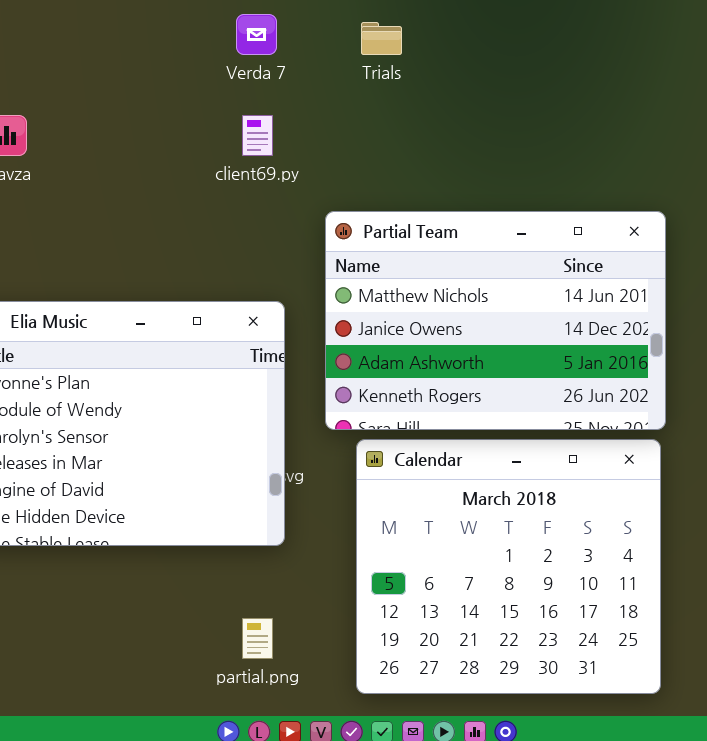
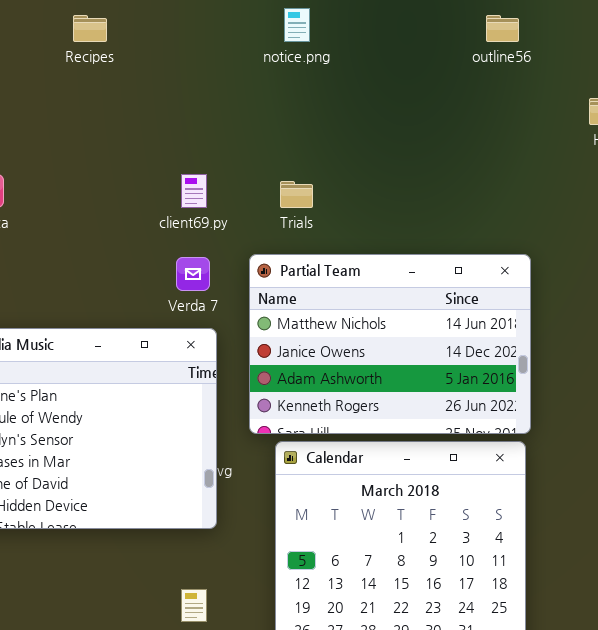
Verda 7: [236,14,277,55] -> [176,257,210,291], moved
Trials: [361,22,402,55] -> [280,181,313,208], moved

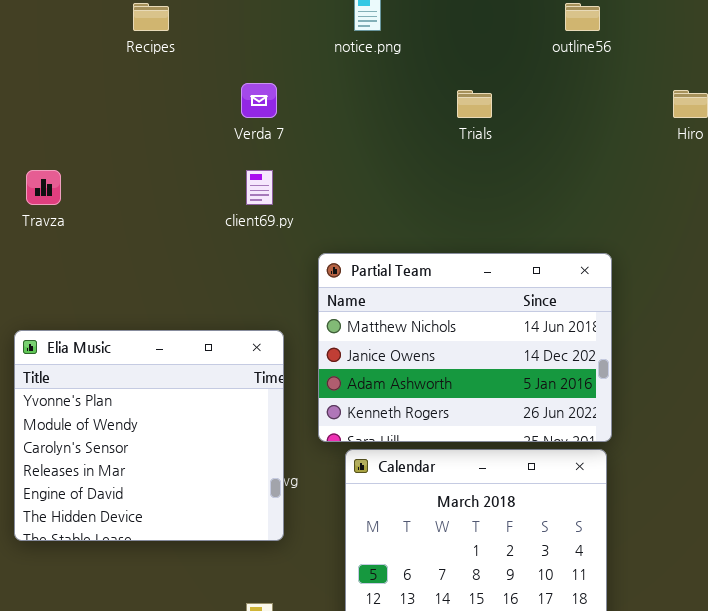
Trials: [280,181,313,208] -> [457,90,492,118], moved
Verda 7: [176,257,210,291] -> [241,83,277,118], moved

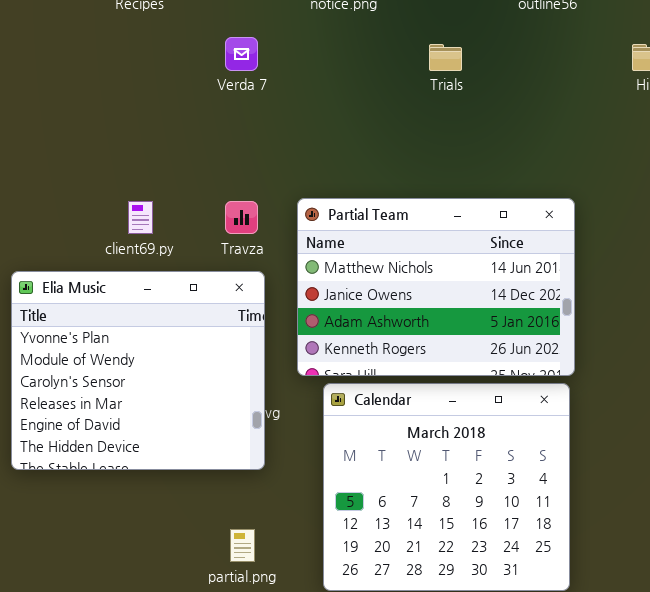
Travza: [26,170,61,205] -> [225,201,258,234], moved
client69.py: [246,170,273,205] -> [128,201,153,234], moved

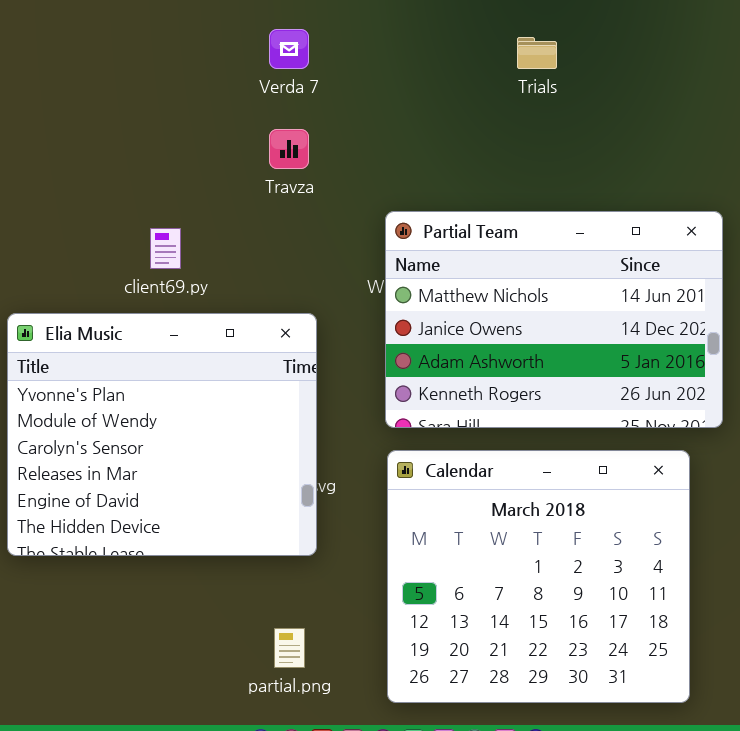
Partial Team: [297,198,575,376] -> [385,211,723,428], moved
Travza: [225,201,258,234] -> [269,129,309,169], moved

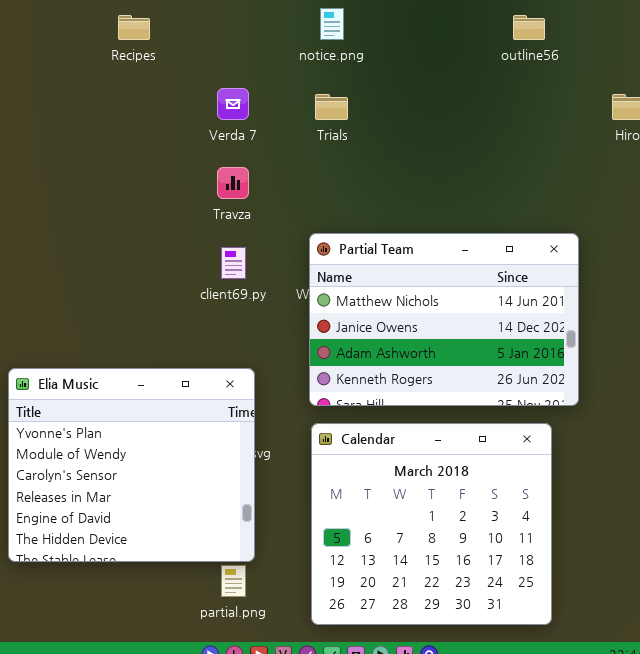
Trials: [517,37,557,69] -> [315,94,348,120], moved
client69.py: [150,228,181,269] -> [221,247,246,279], moved
Elia Music: [7,313,317,556] -> [8,368,255,562], moved

